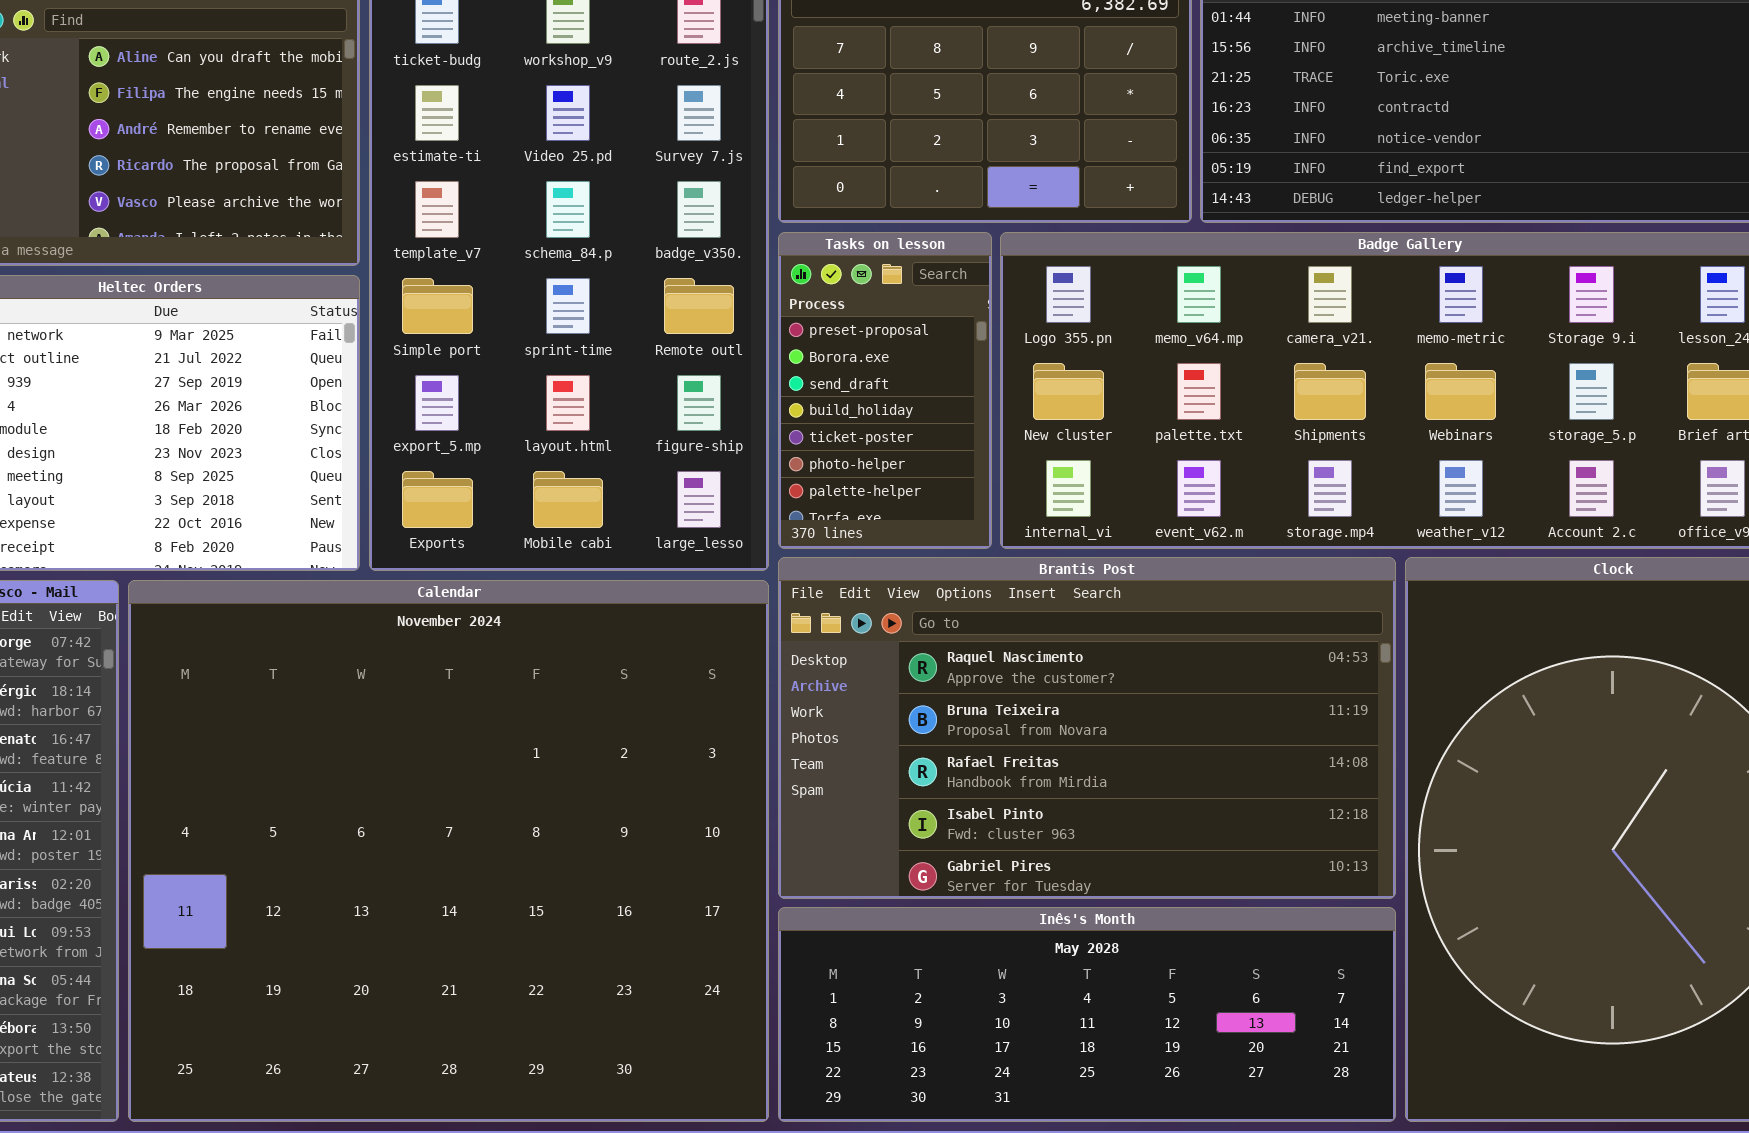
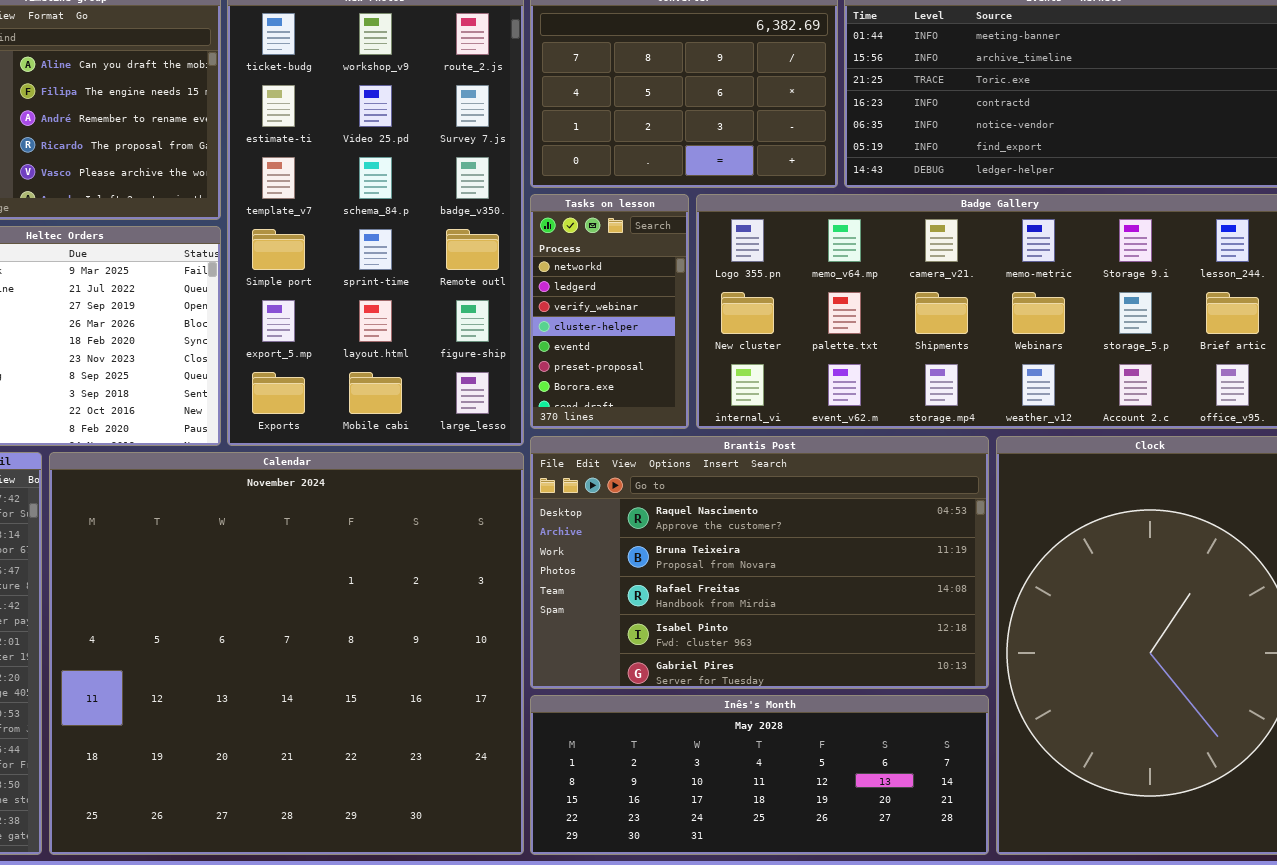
Tasks on lesson: [778,232,992,549] -> [530,194,689,429], scrolled up 5 rows

